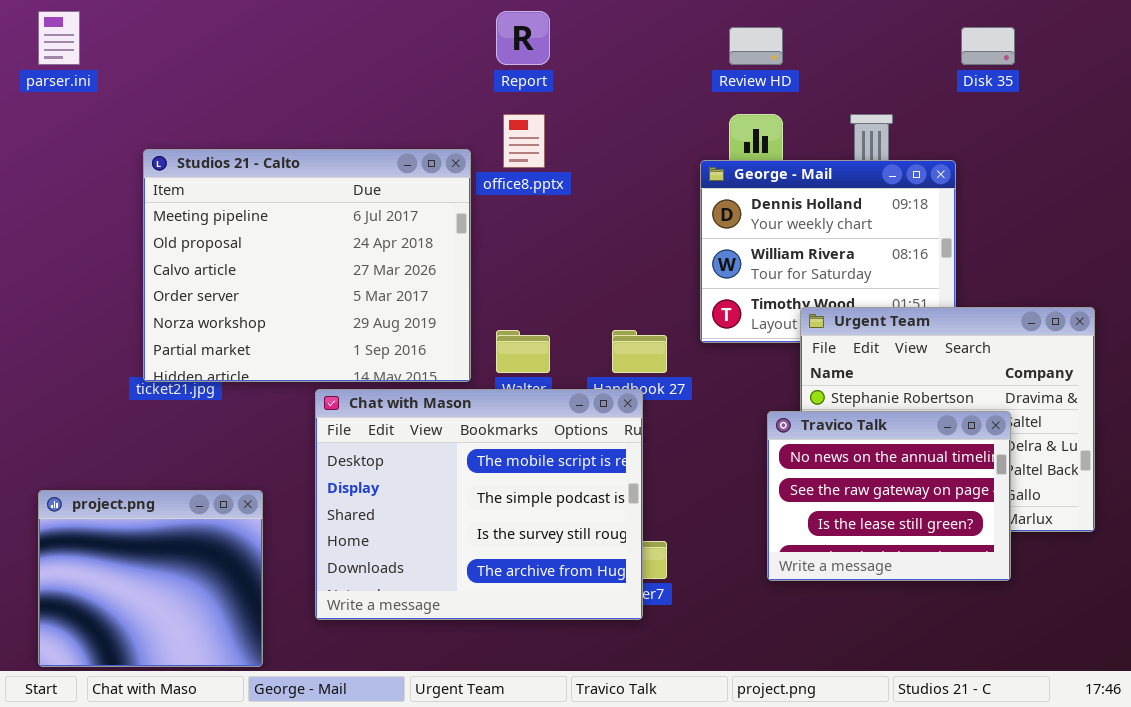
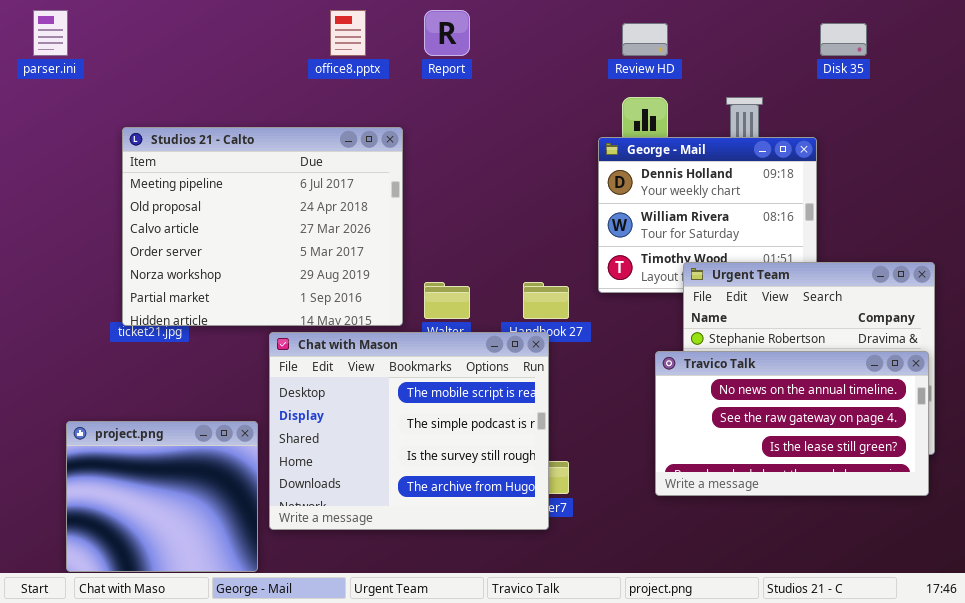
office8.pptx: [503,114,545,168] -> [330,10,366,56], moved
Travico Talk: [767,411,1011,581] -> [655,351,929,496], resized
project.png: [38,490,263,667] -> [66,421,258,572], moved

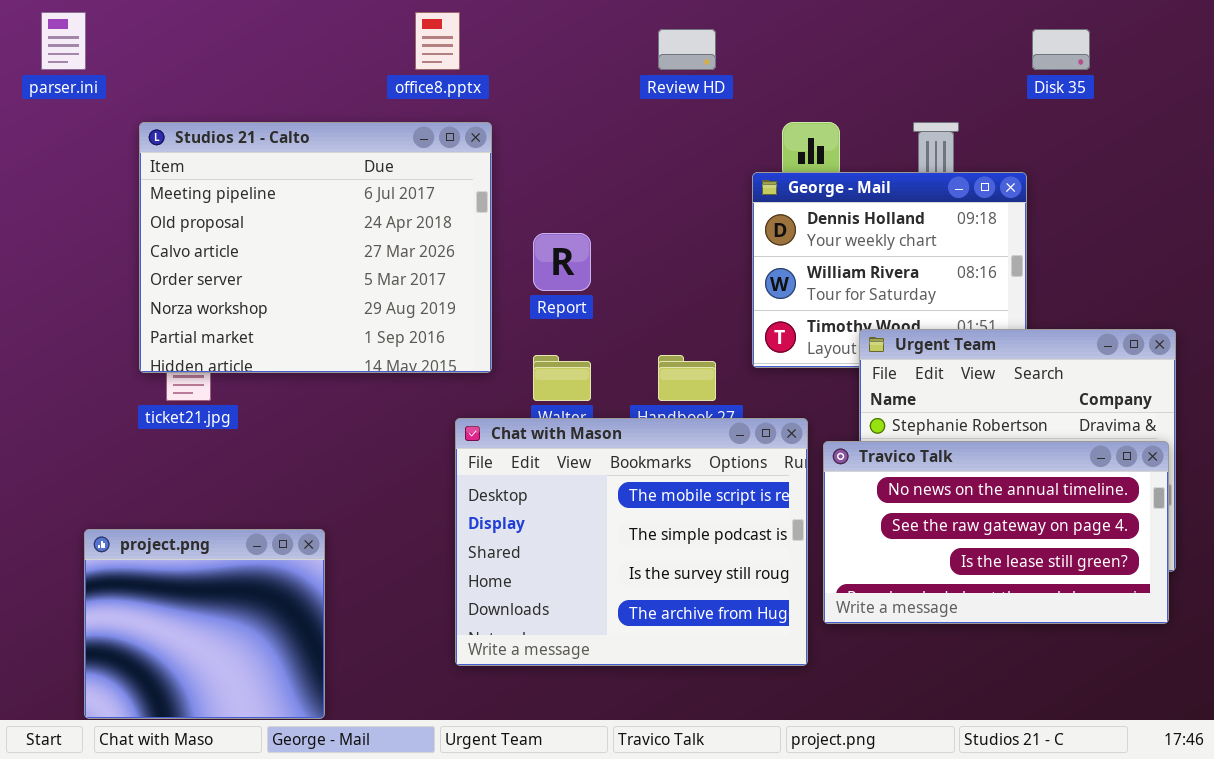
Report: [424,10,470,56] -> [533,233,591,291], moved
Review HD: [622,23,668,56] -> [658,29,716,70], moved
Studios 21 - Calto: [122,127,403,326] -> [139,122,492,373], moved
Chat with Mason: [269,332,549,530] -> [455,418,808,666], moved

